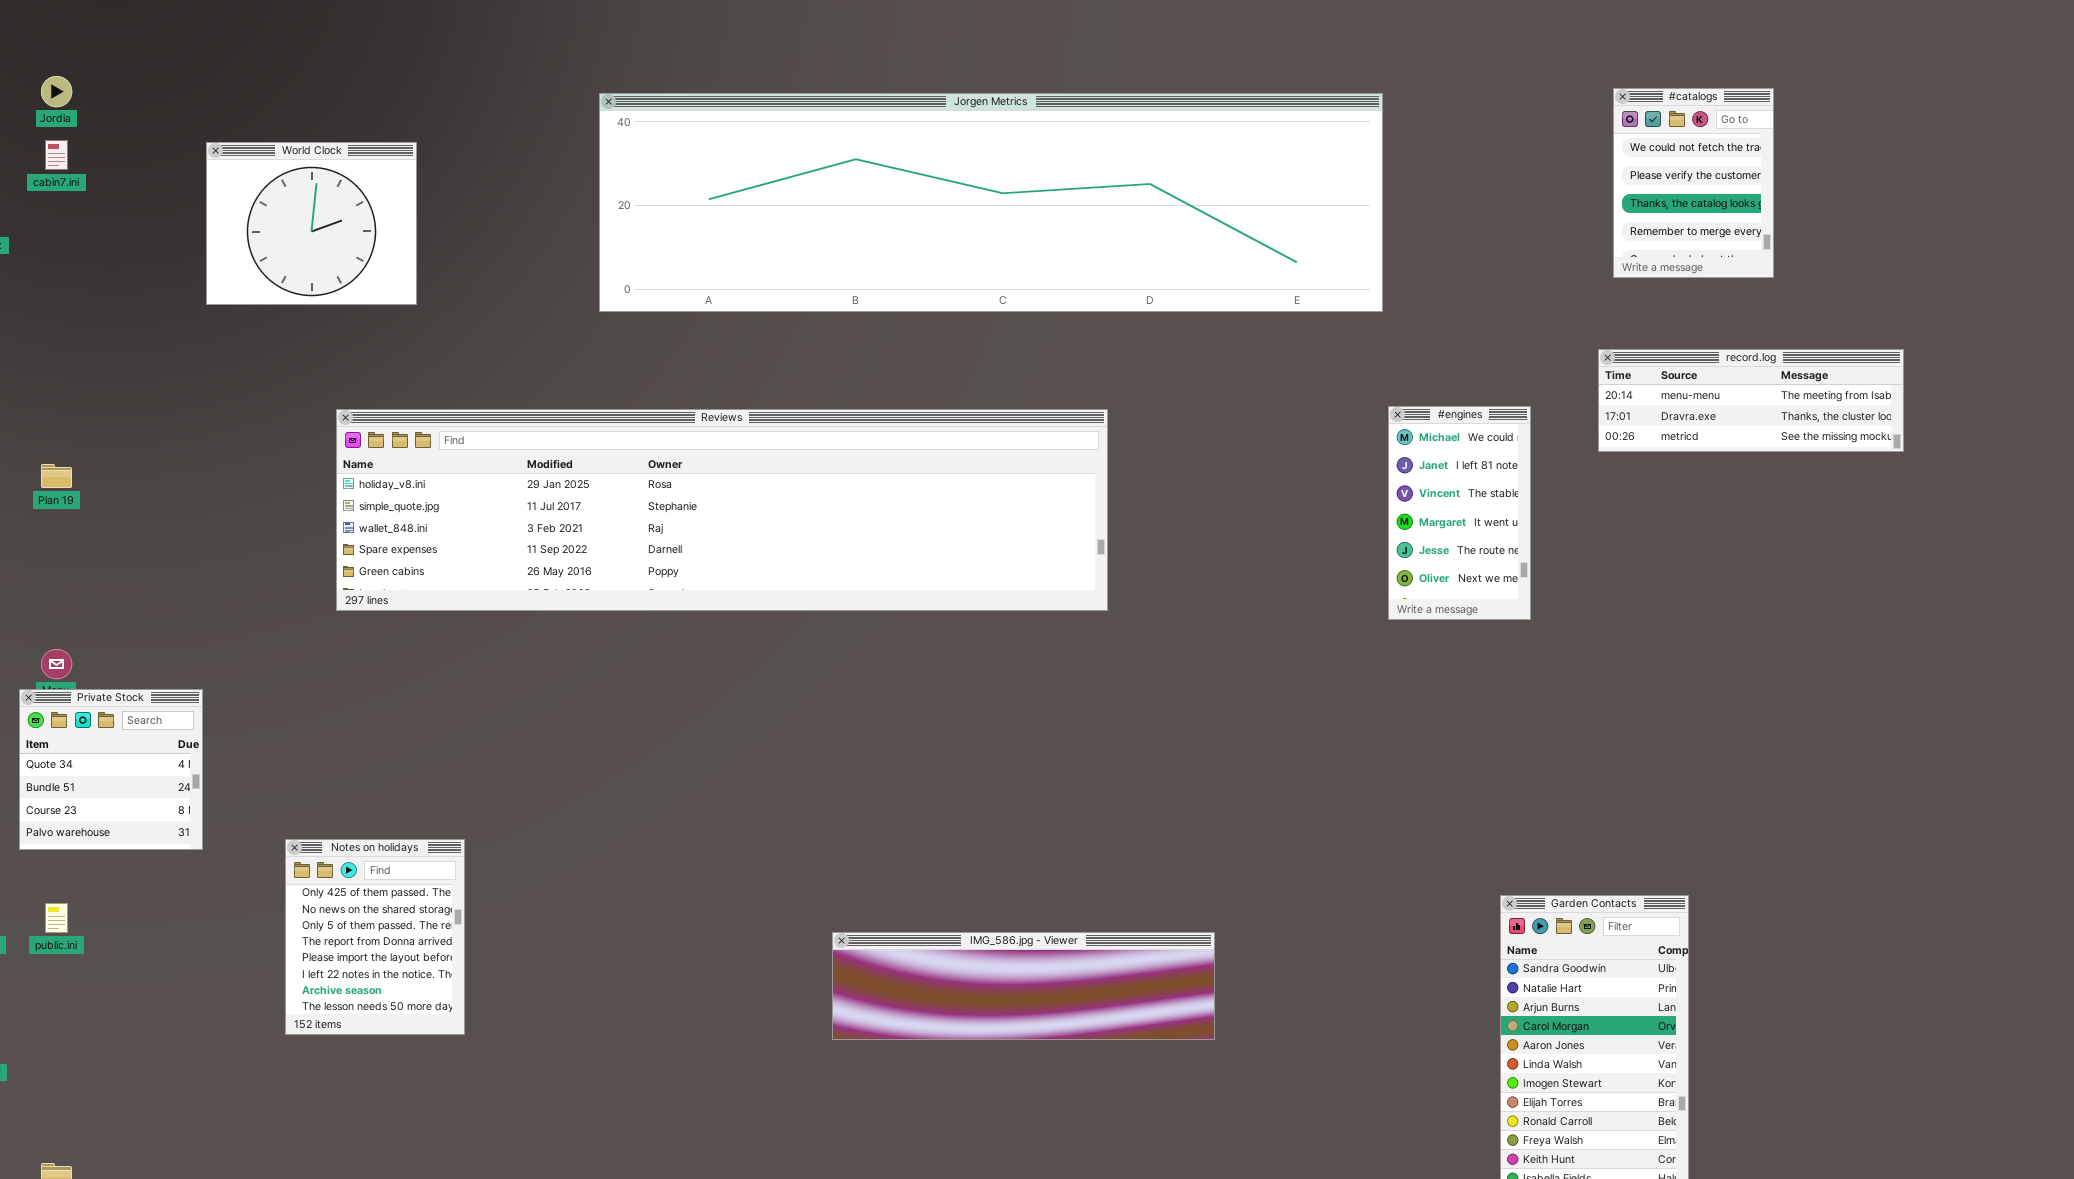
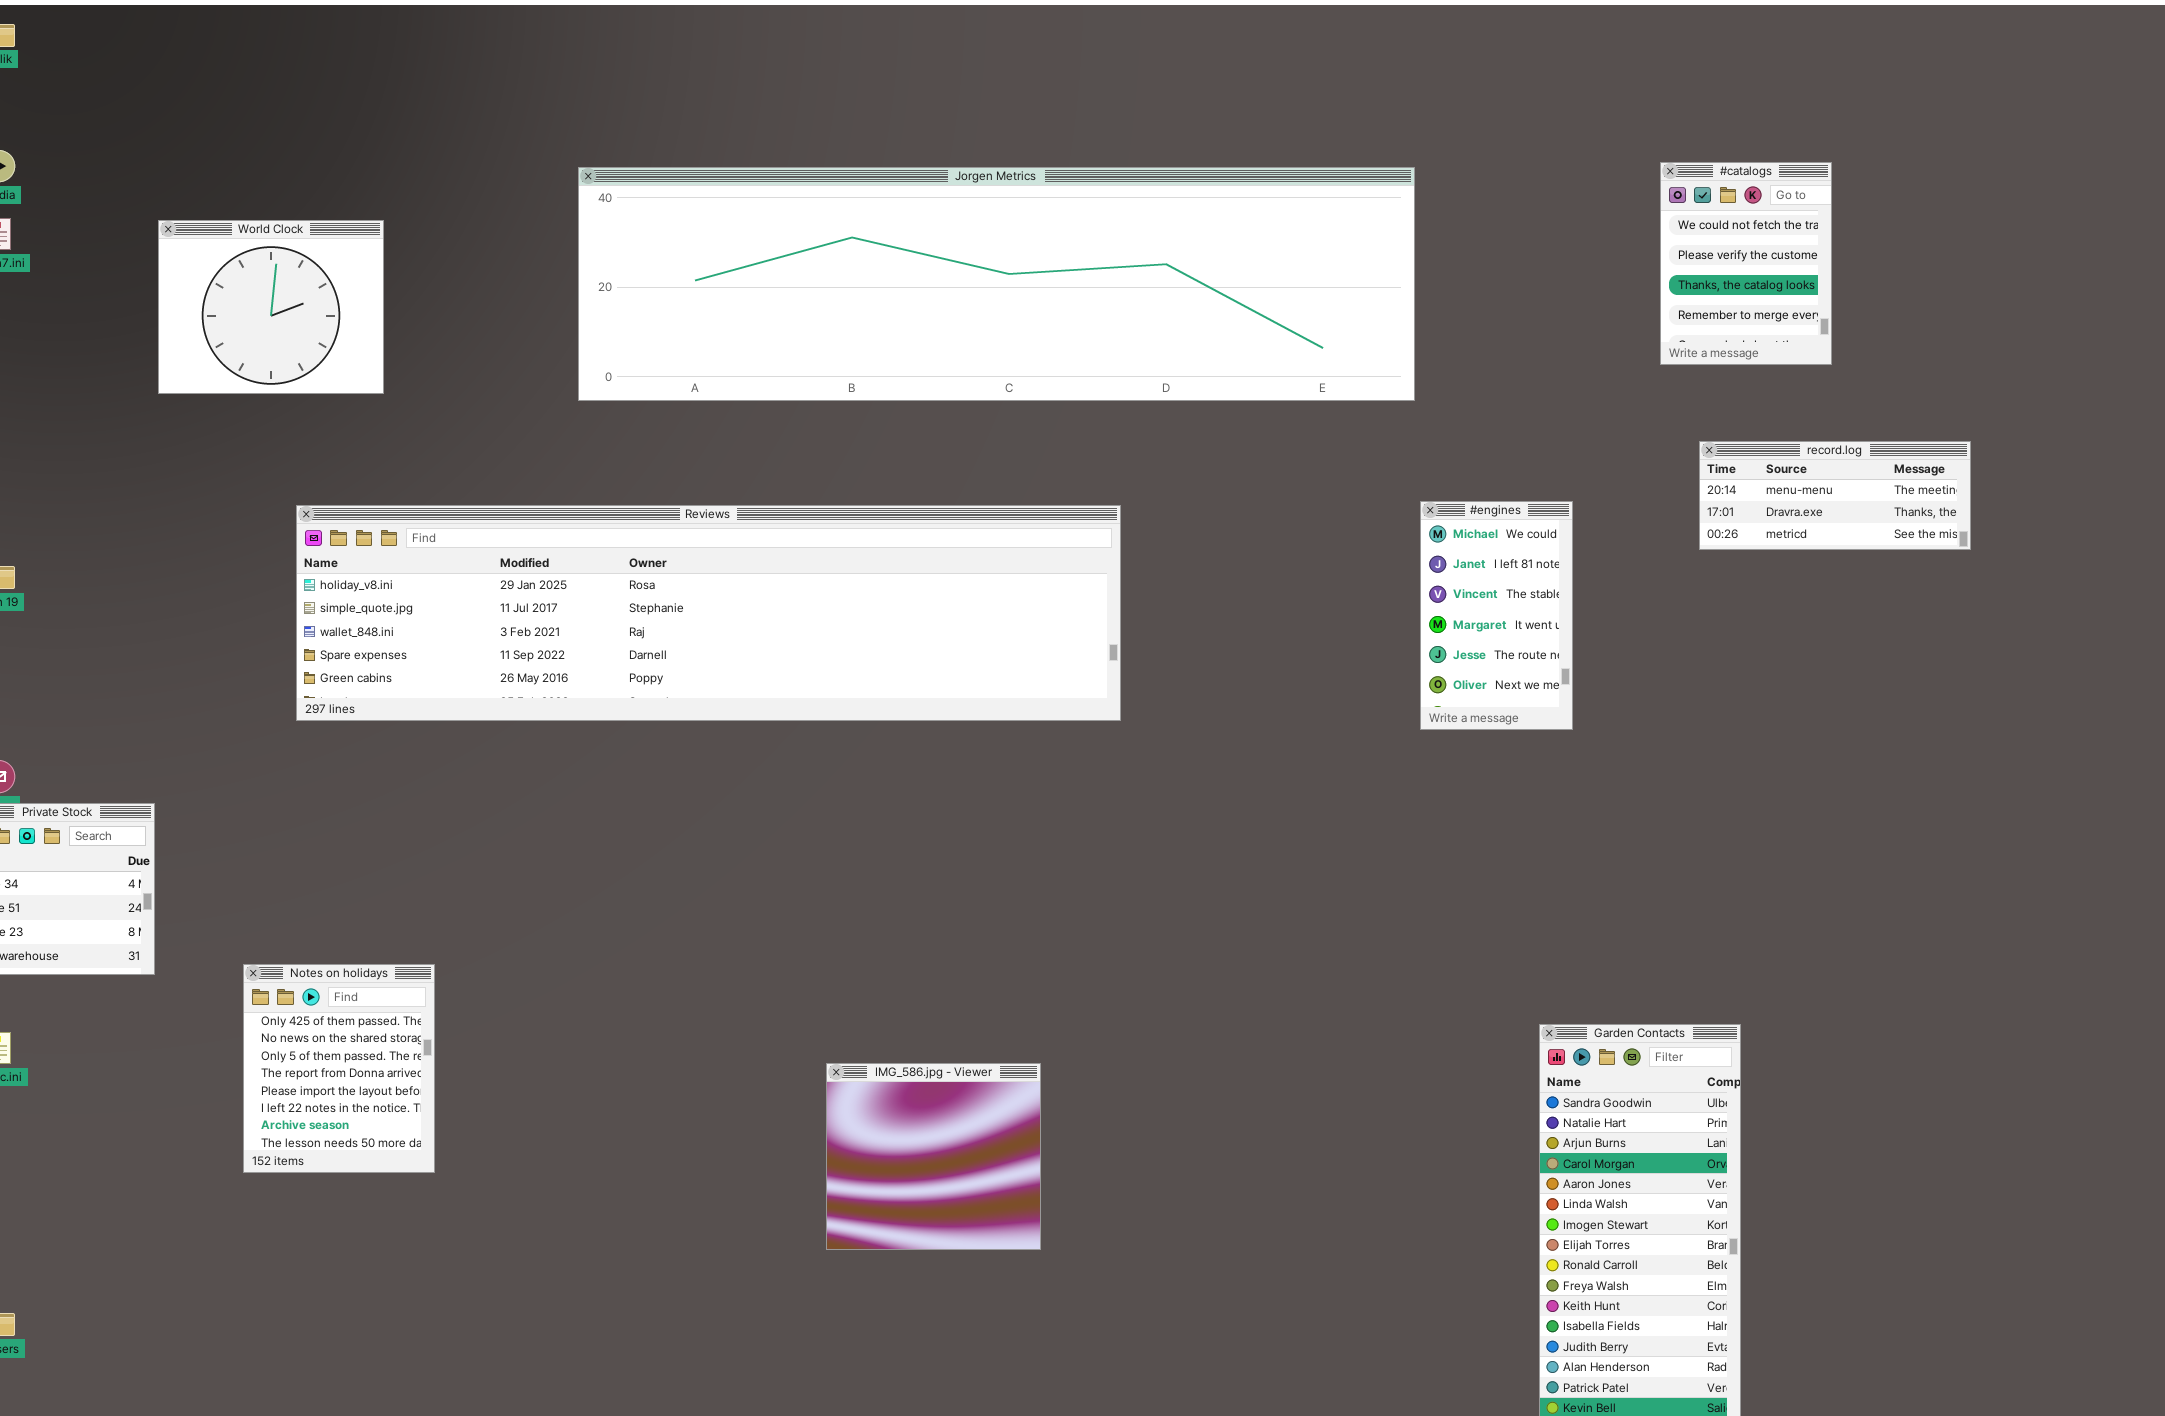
record.log: [1598,349,1904,452] -> [1699,441,1971,550], resized
IMG_586.jpg - Viewer: [832,932,1215,1040] -> [826,1063,1041,1250], resized

